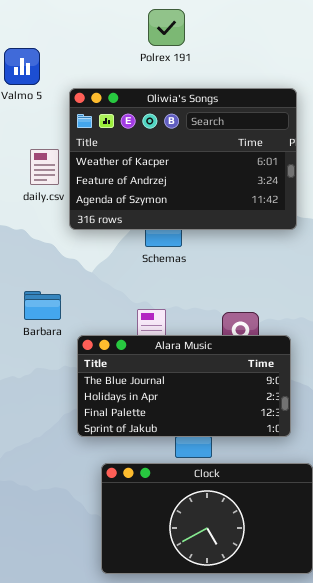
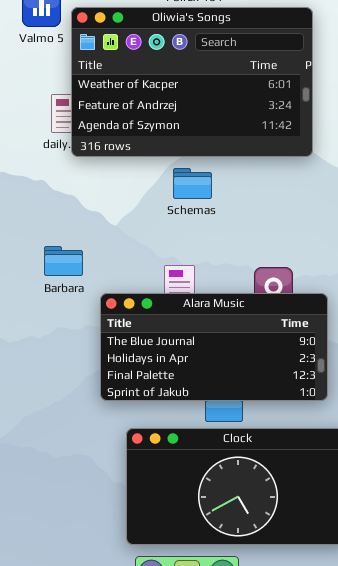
Oliwia's Songs: [69,88,297,230] -> [71,7,313,157], moved

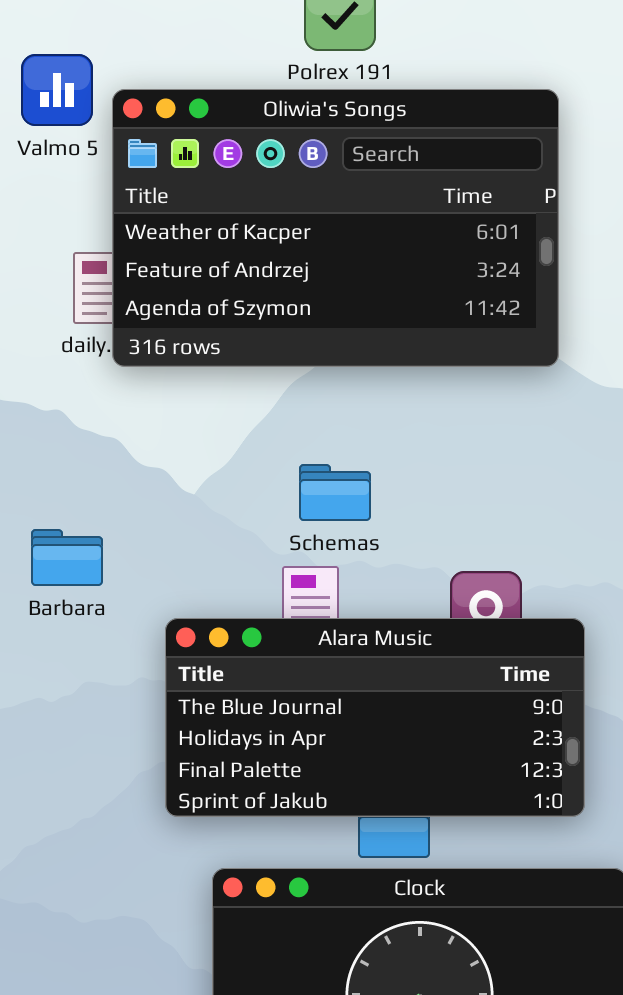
Schemas: [173,168,212,199] -> [299,464,371,521], moved
Barbara: [44,246,83,276] -> [31,529,103,586], moved

